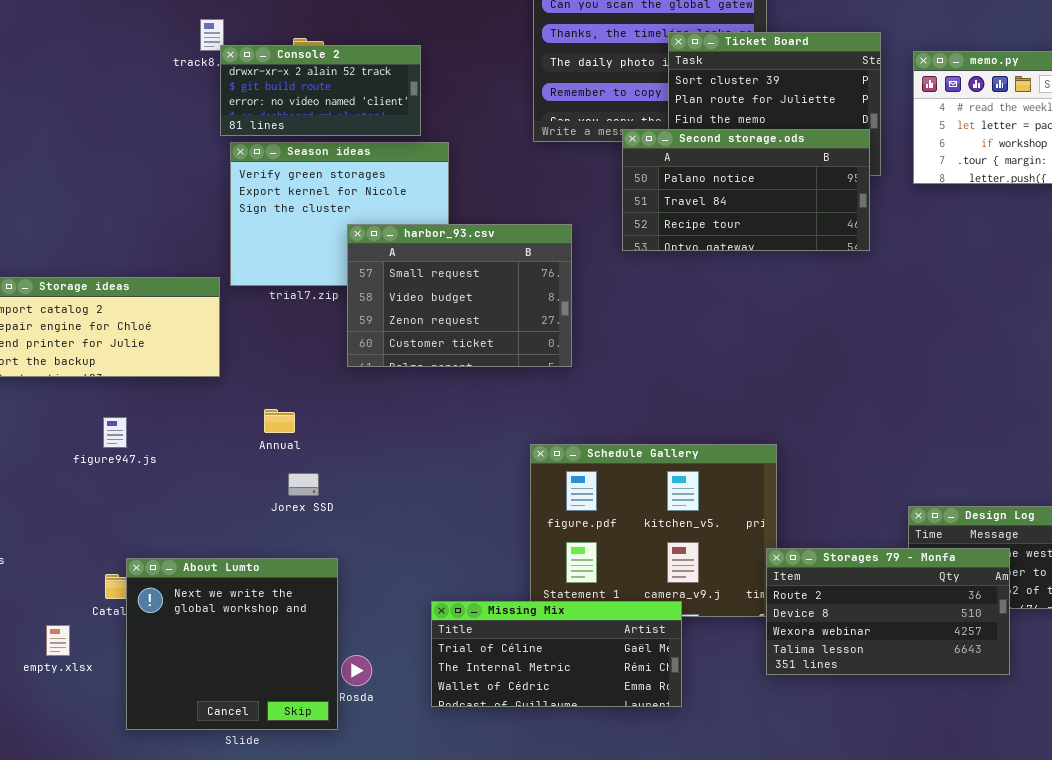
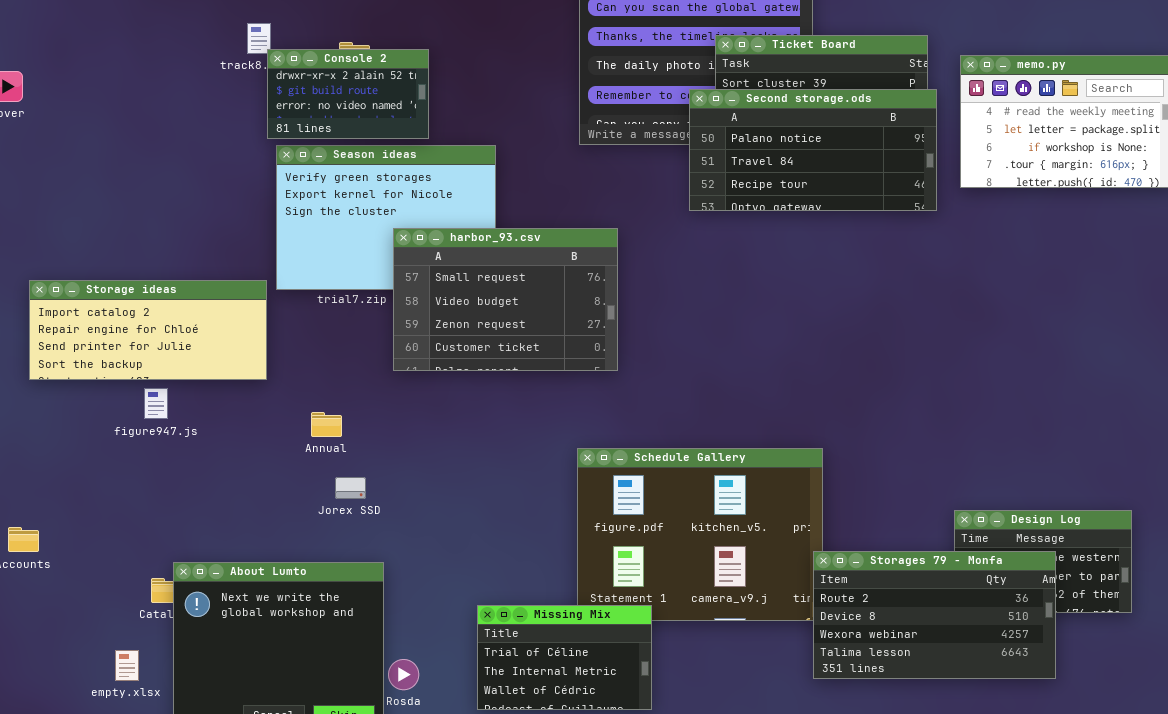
Console 2: [220,45,421,136] -> [267,49,429,139], resized
Second storage.ods: [622,129,870,251] -> [689,89,937,211], moved
figure947.js: [103,417,127,448] -> [144,388,168,419], moved
Missing Mix: [431,601,682,707] -> [477,605,652,710], resized
empty.xlsx: [46,625,70,656] -> [115,650,139,681], moved

